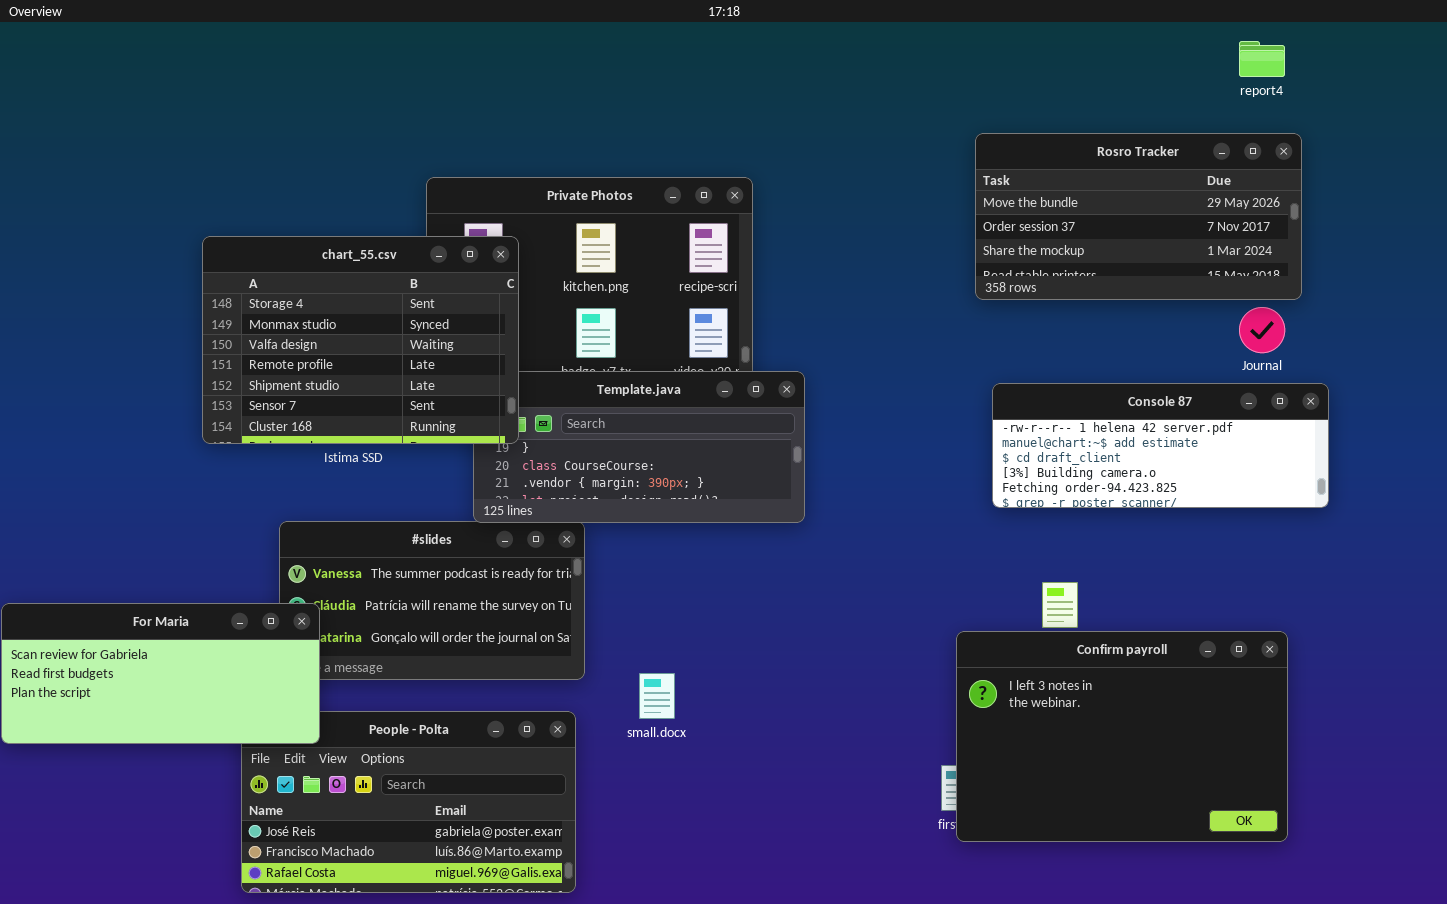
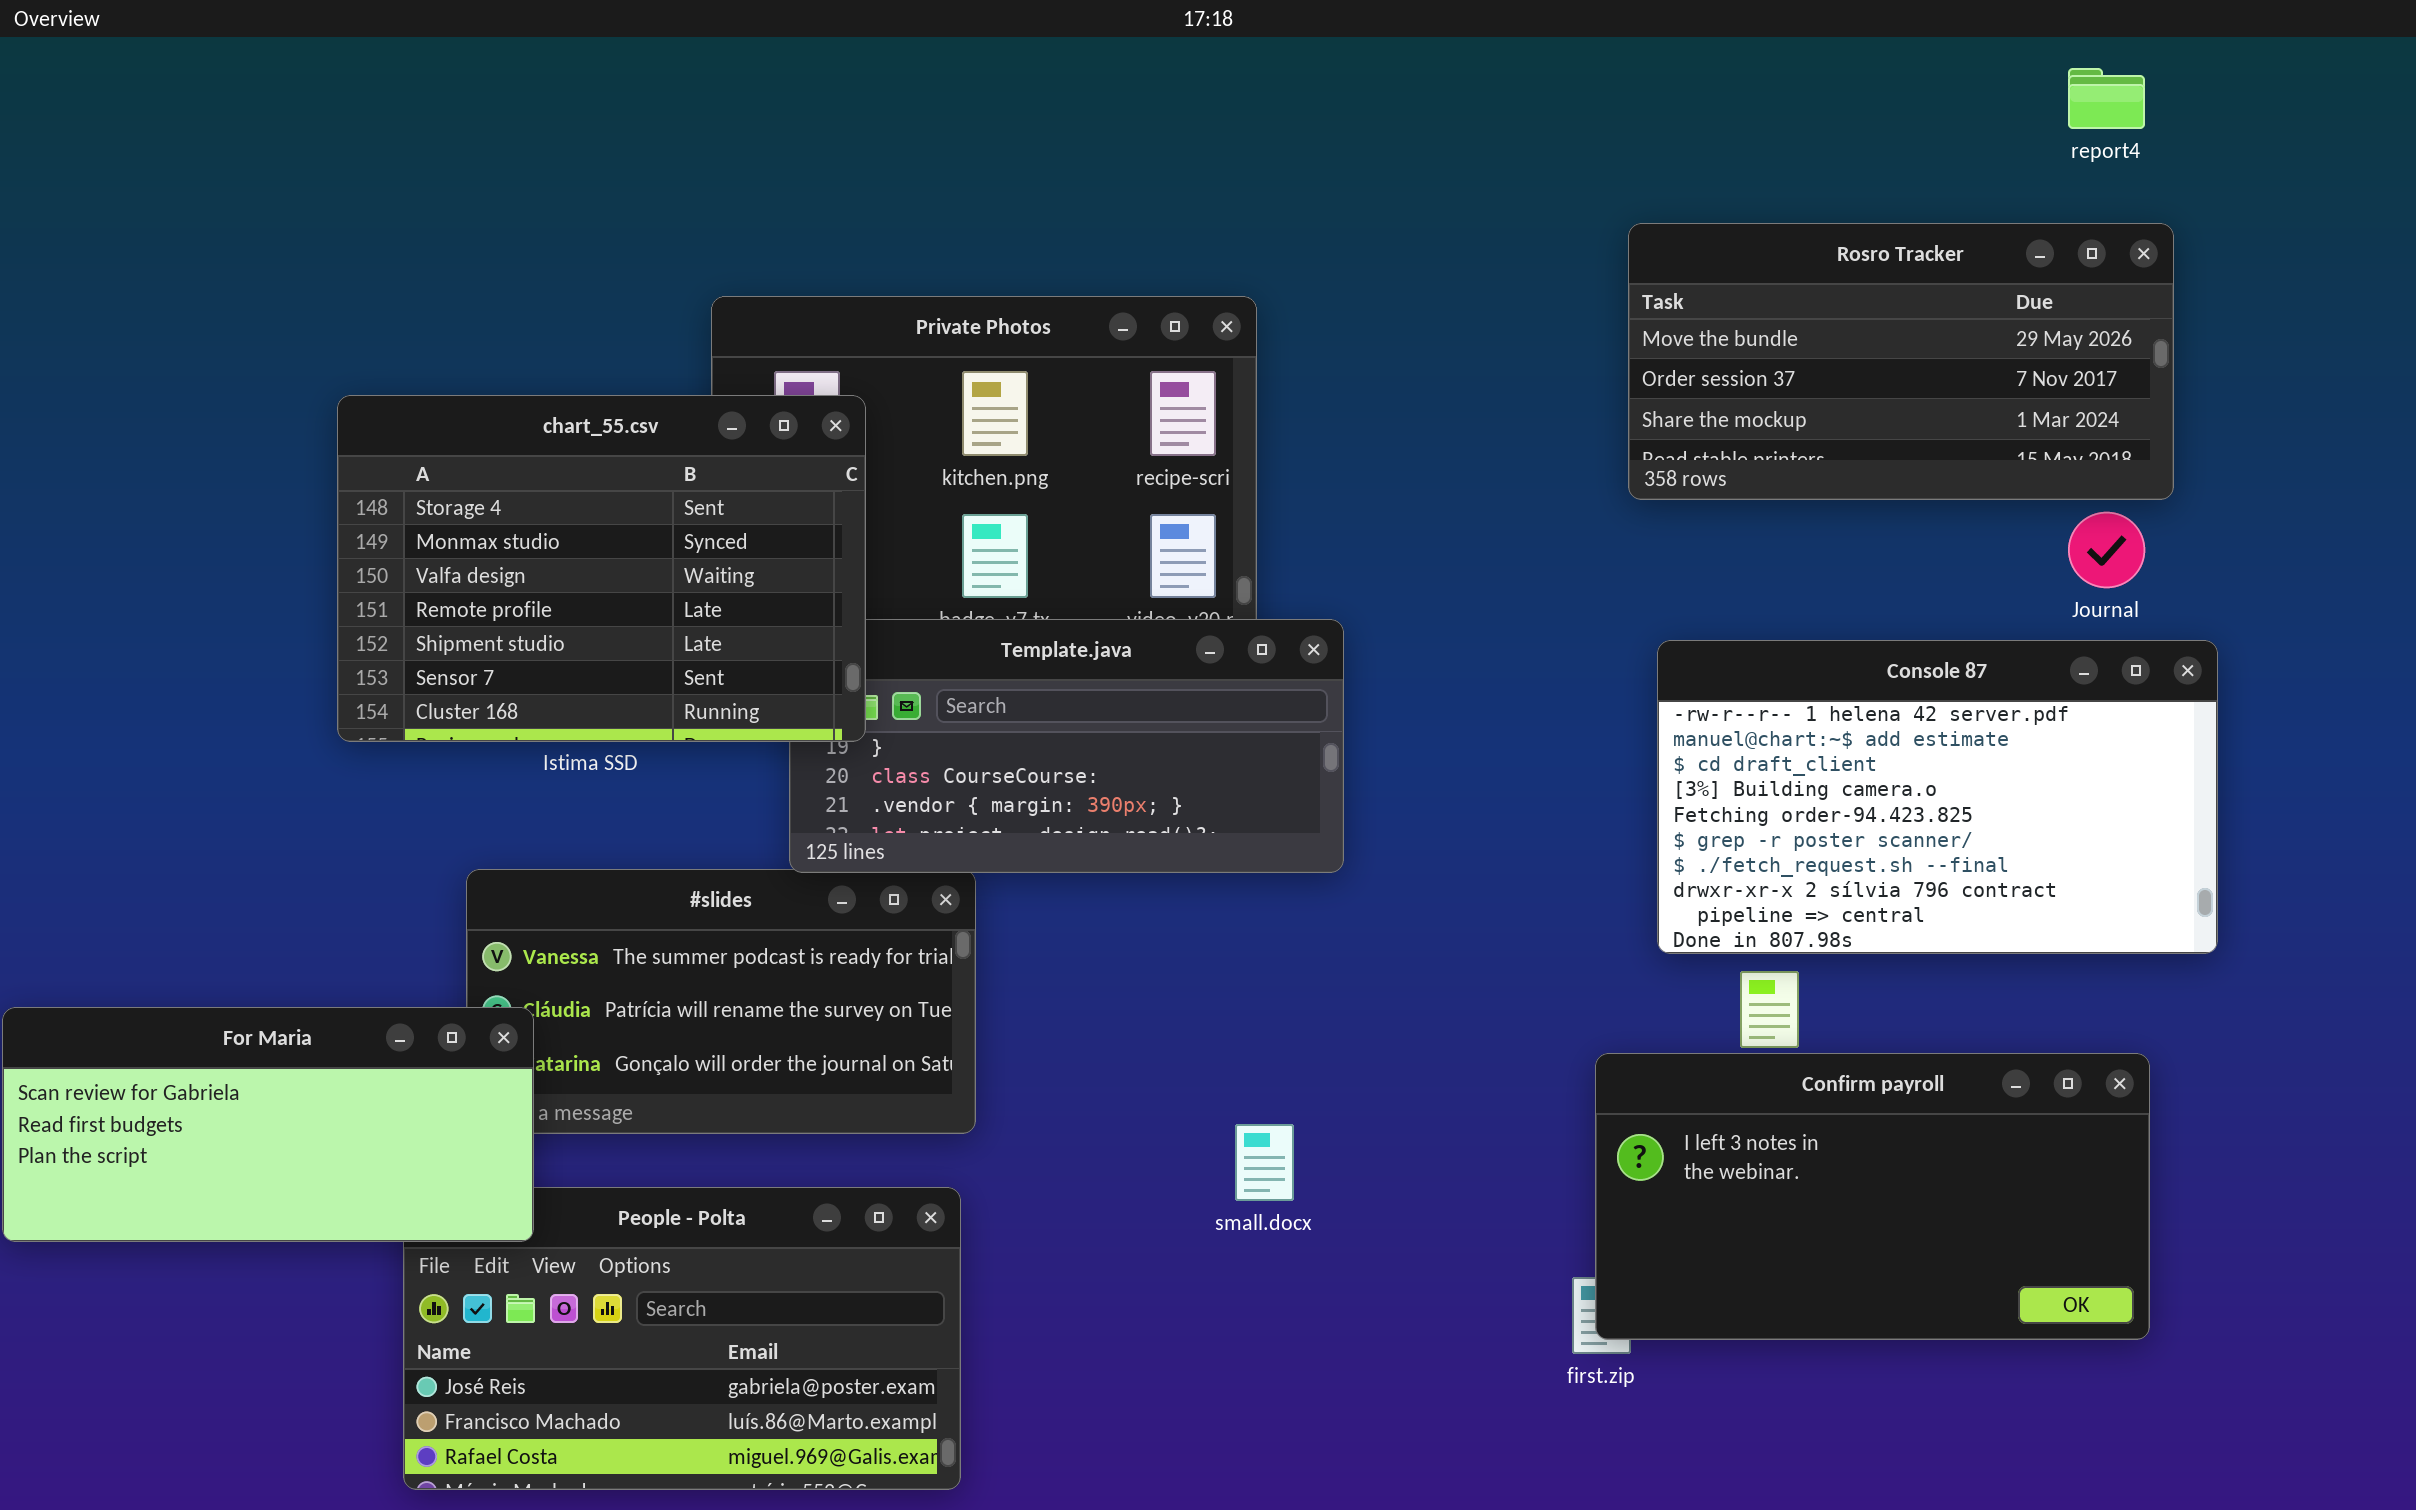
Console 87: [992,383,1329,508] -> [1657,640,2218,954], resized
Confirm payroll: [956,631,1288,842] -> [1595,1053,2150,1340], resized
small.docx: [639,673,675,719] -> [1235,1124,1294,1201], moved

